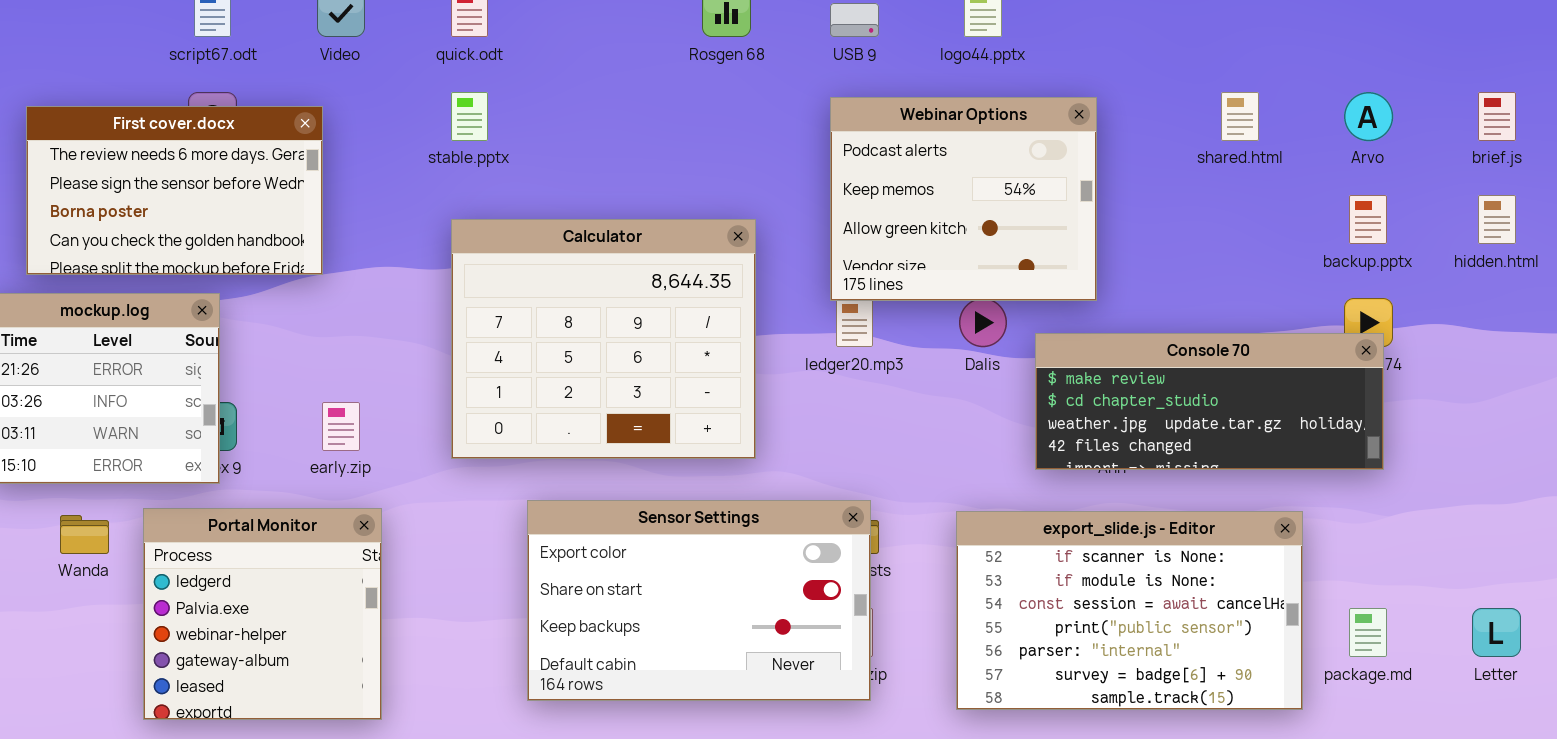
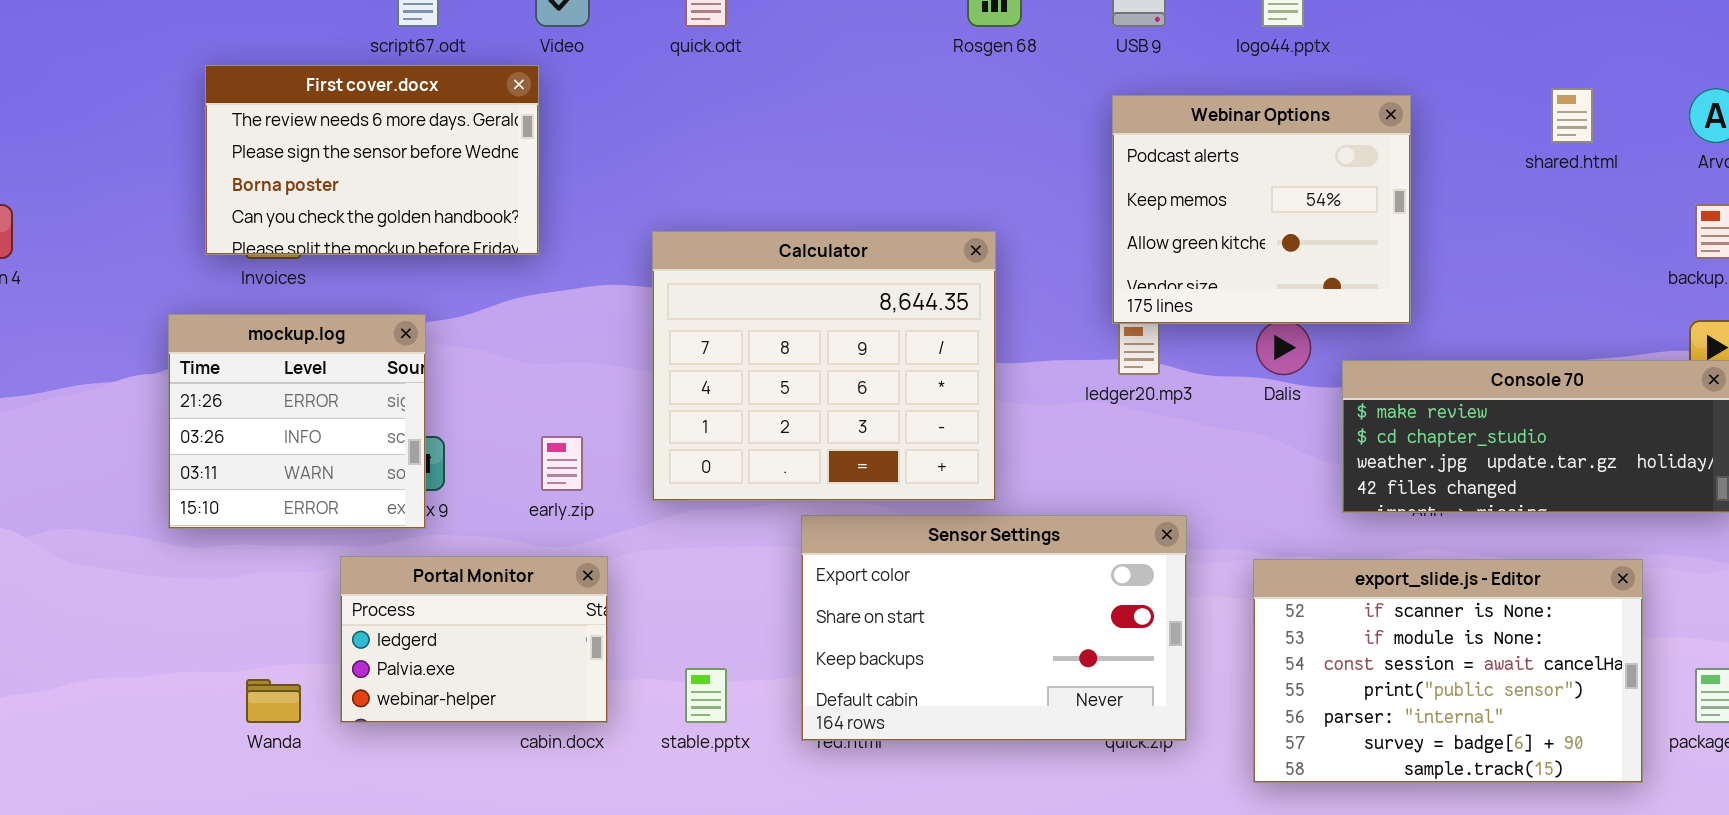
stable.pptx: [451,92,488,141] -> [685,668,727,723], moved
First cover.docx: [26,106,323,275] -> [205,65,539,255], moved
Calculator: [451,219,756,459] -> [652,231,996,501], moved
Sensor Settings: [527,500,871,701] -> [801,515,1187,741], moved
Portal Monitor: [143,508,382,720] -> [340,556,608,723], resized
Wanda: [60,515,109,554] -> [246,679,301,723], moved

